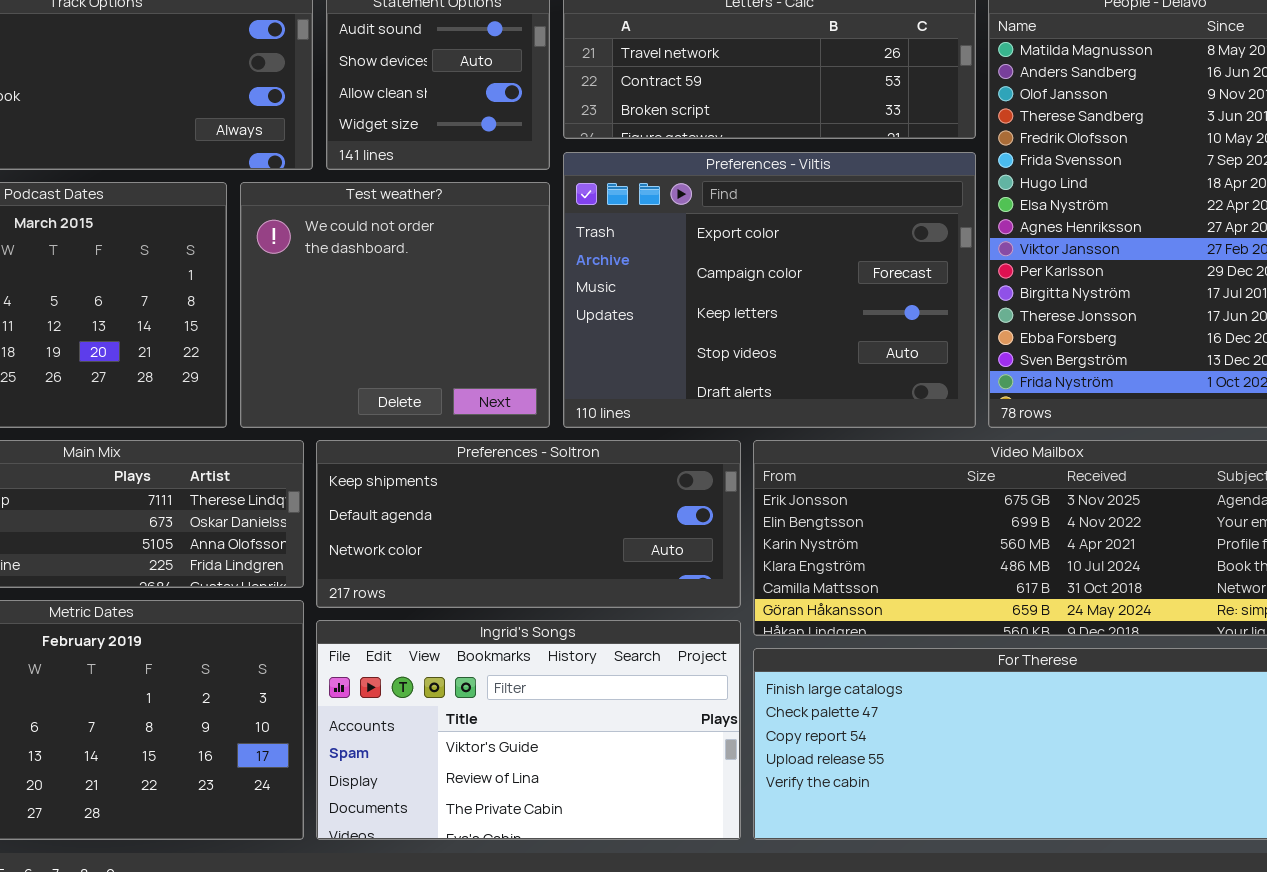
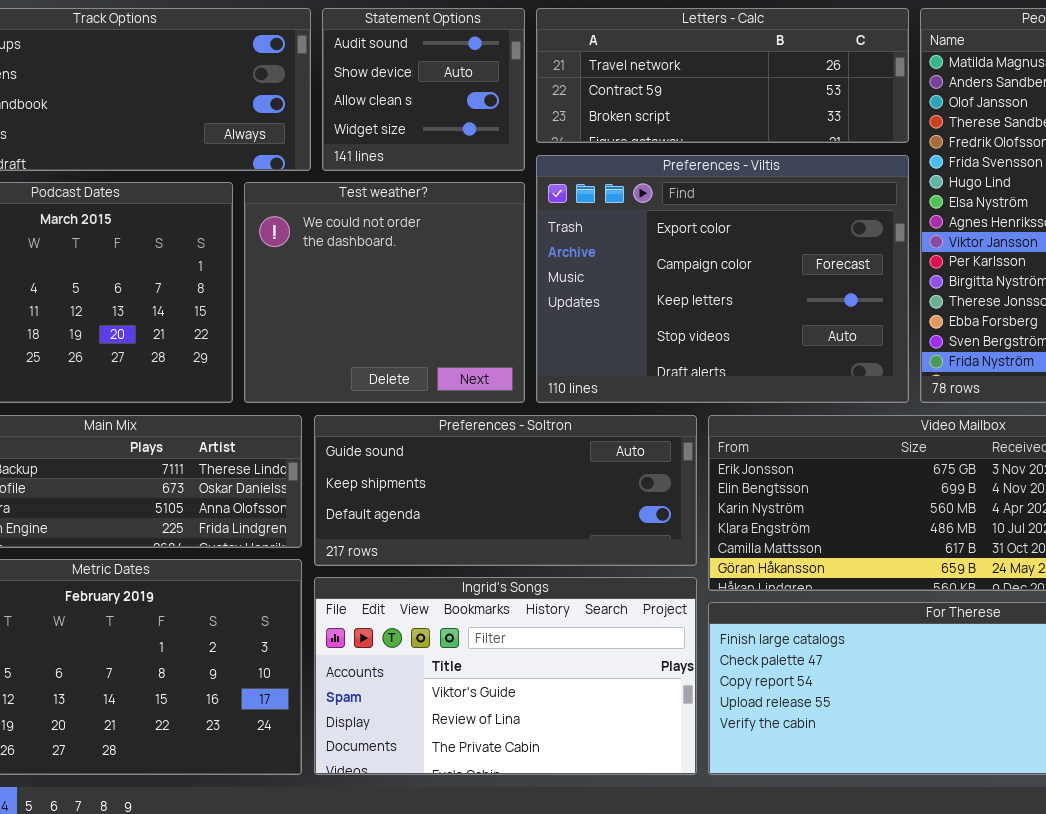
Preferences - Soltron: [316,440,741,608] -> [314,415,697,566], scrolled up 1 row

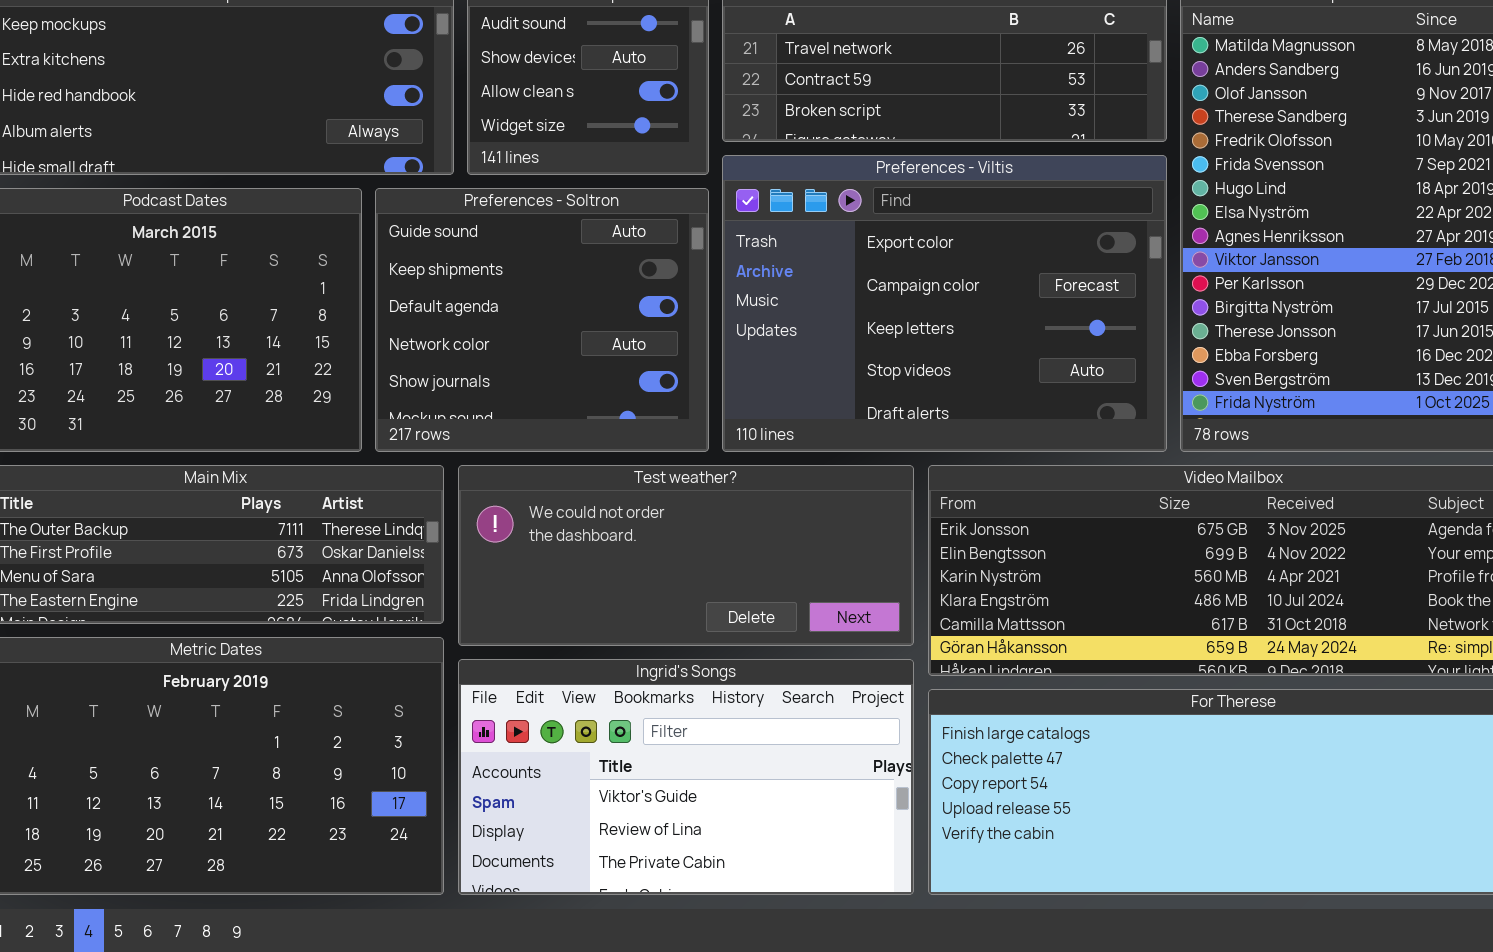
Test weather?: [244,182,525,403] -> [458,465,914,646], moved, resized
Preferences - Soltron: [314,415,697,566] -> [375,188,709,452], moved, resized

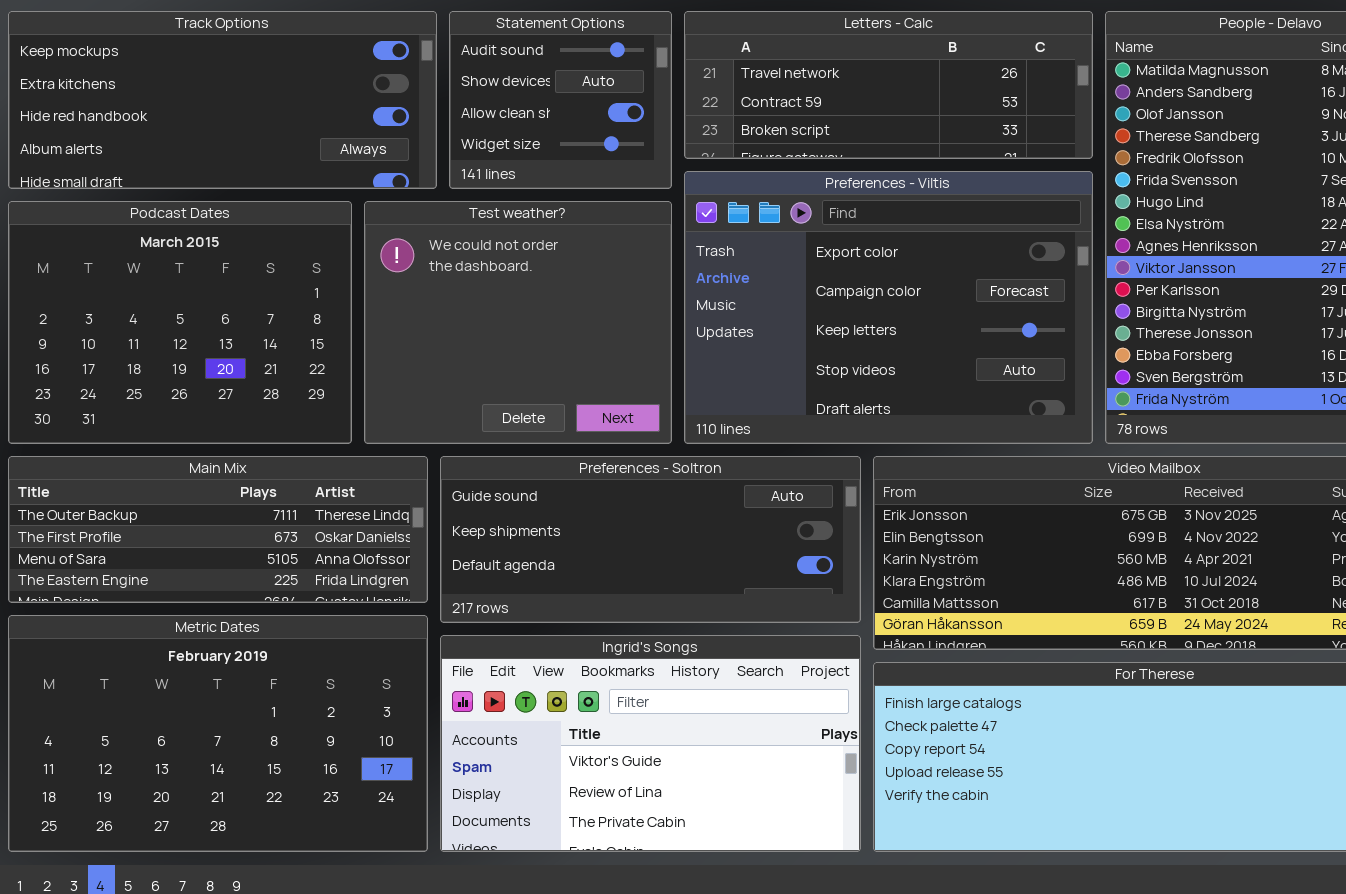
Preferences - Soltron: [375,188,709,452] -> [440,456,861,623], moved, resized
Test weather?: [458,465,914,646] -> [364,201,672,444], moved, resized

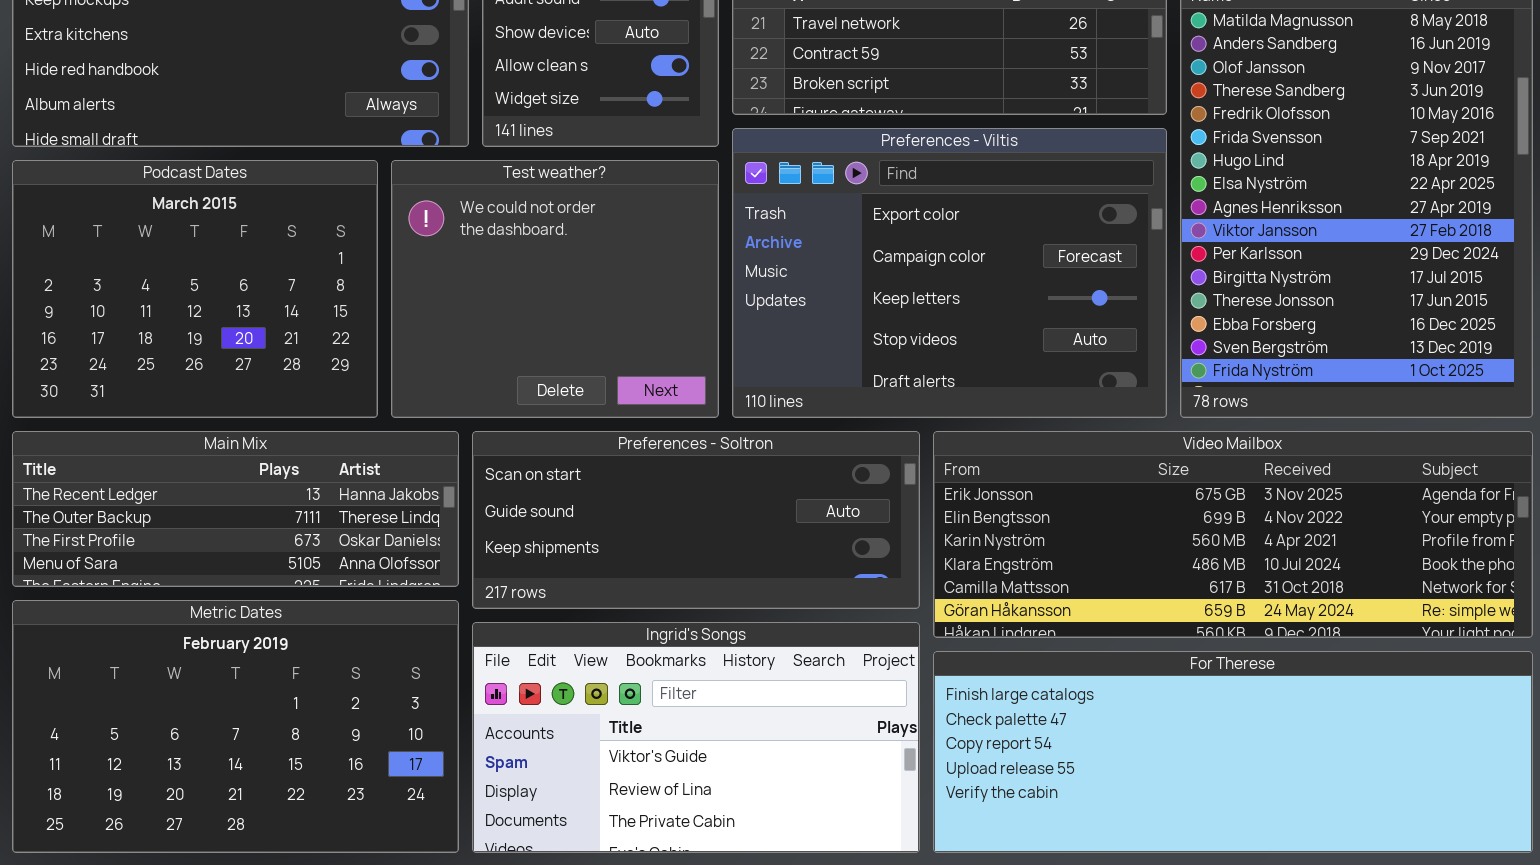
Main Mix: [8,456,428,603] -> [12,431,459,587], scrolled up 1 row
Preferences - Soltron: [440,456,861,623] -> [472,431,920,609], scrolled up 1 row

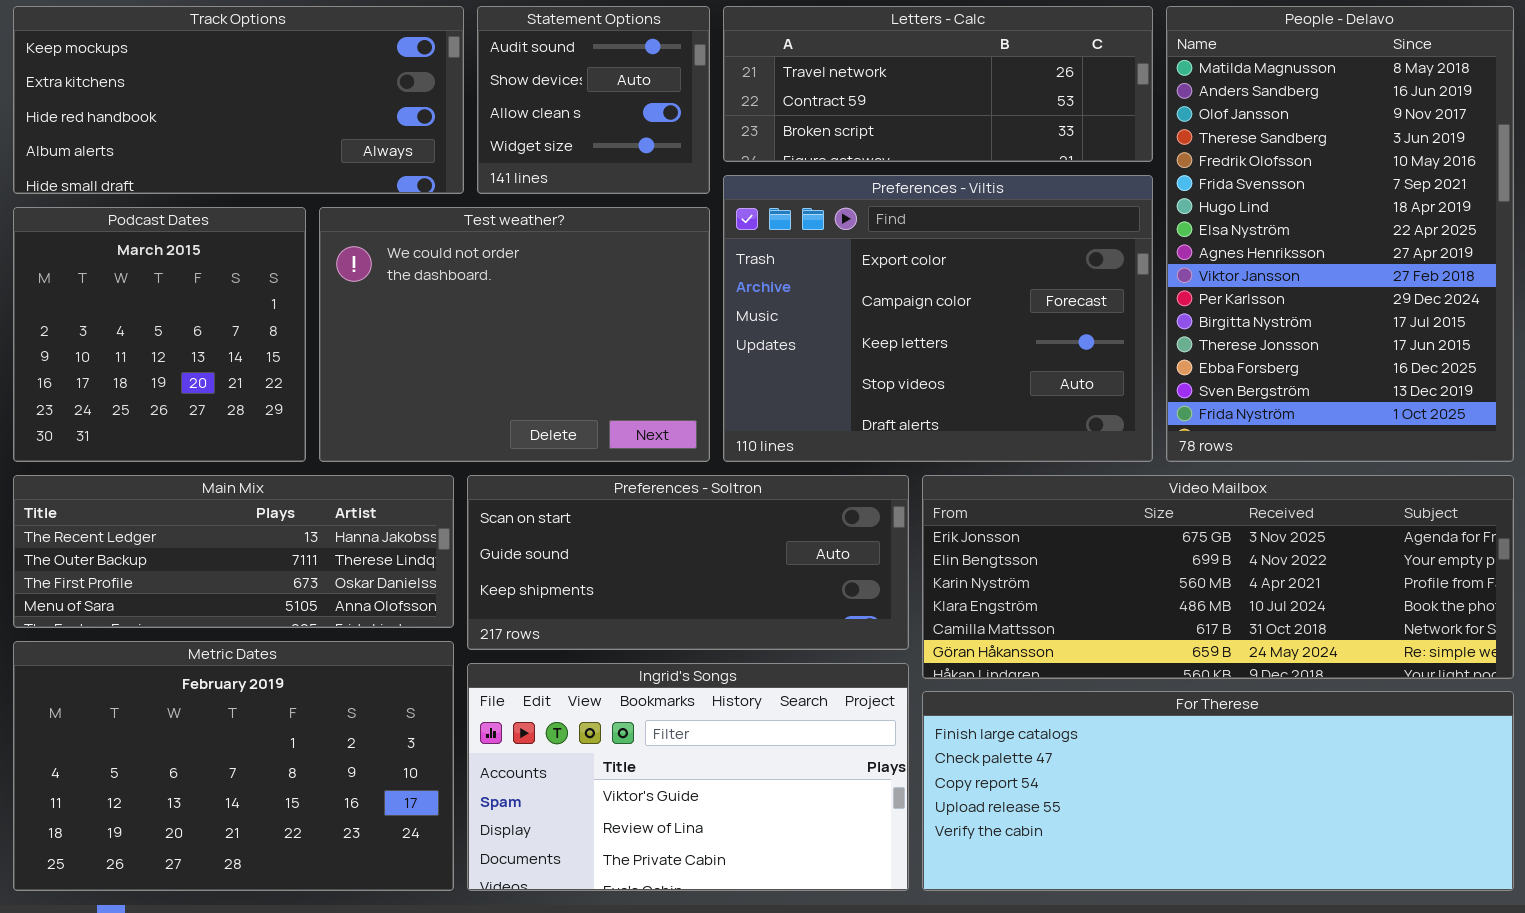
Podcast Dates: [12,160,378,418] -> [13,207,306,462], resized
Test weather?: [391,160,719,418] -> [319,207,710,462], resized

